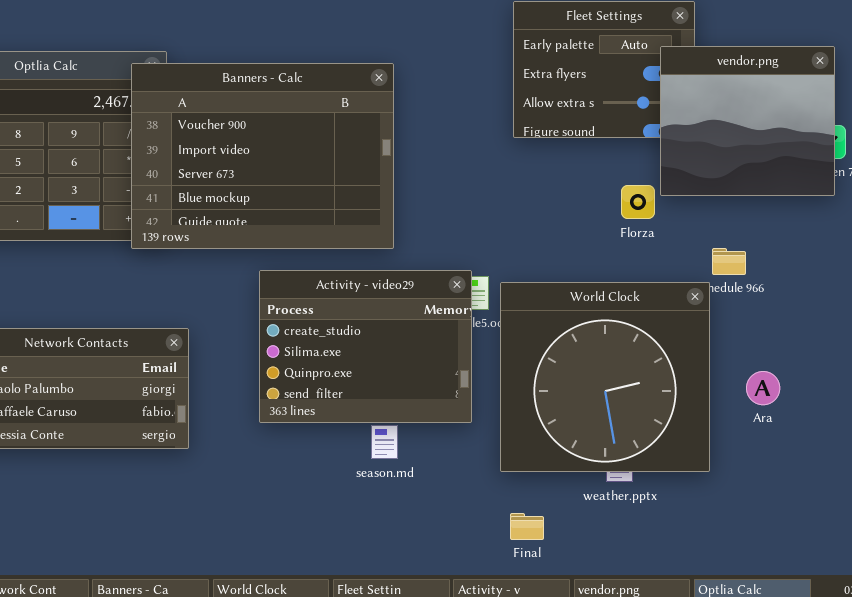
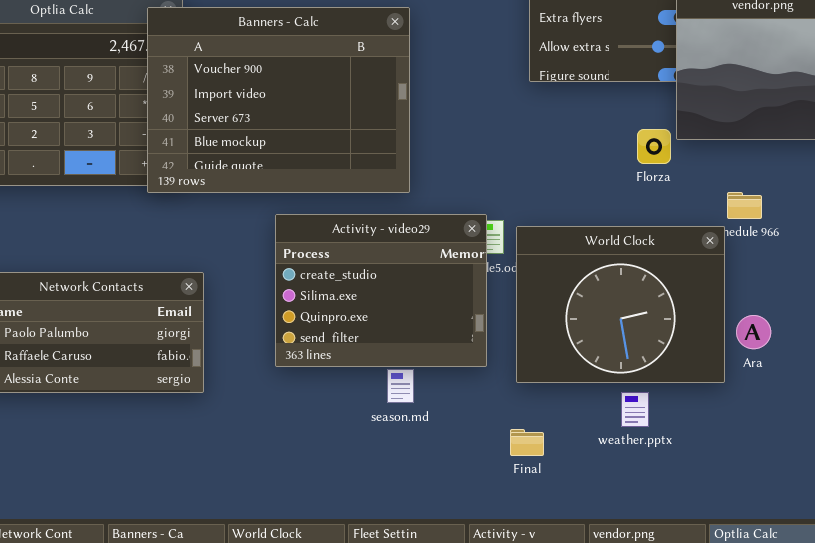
World Clock: [500,282,710,472] -> [516,226,725,383], resized
Ara: [746,371,780,405] -> [736,315,771,349], moved
Final: [510,513,544,540] -> [510,429,544,456], moved

